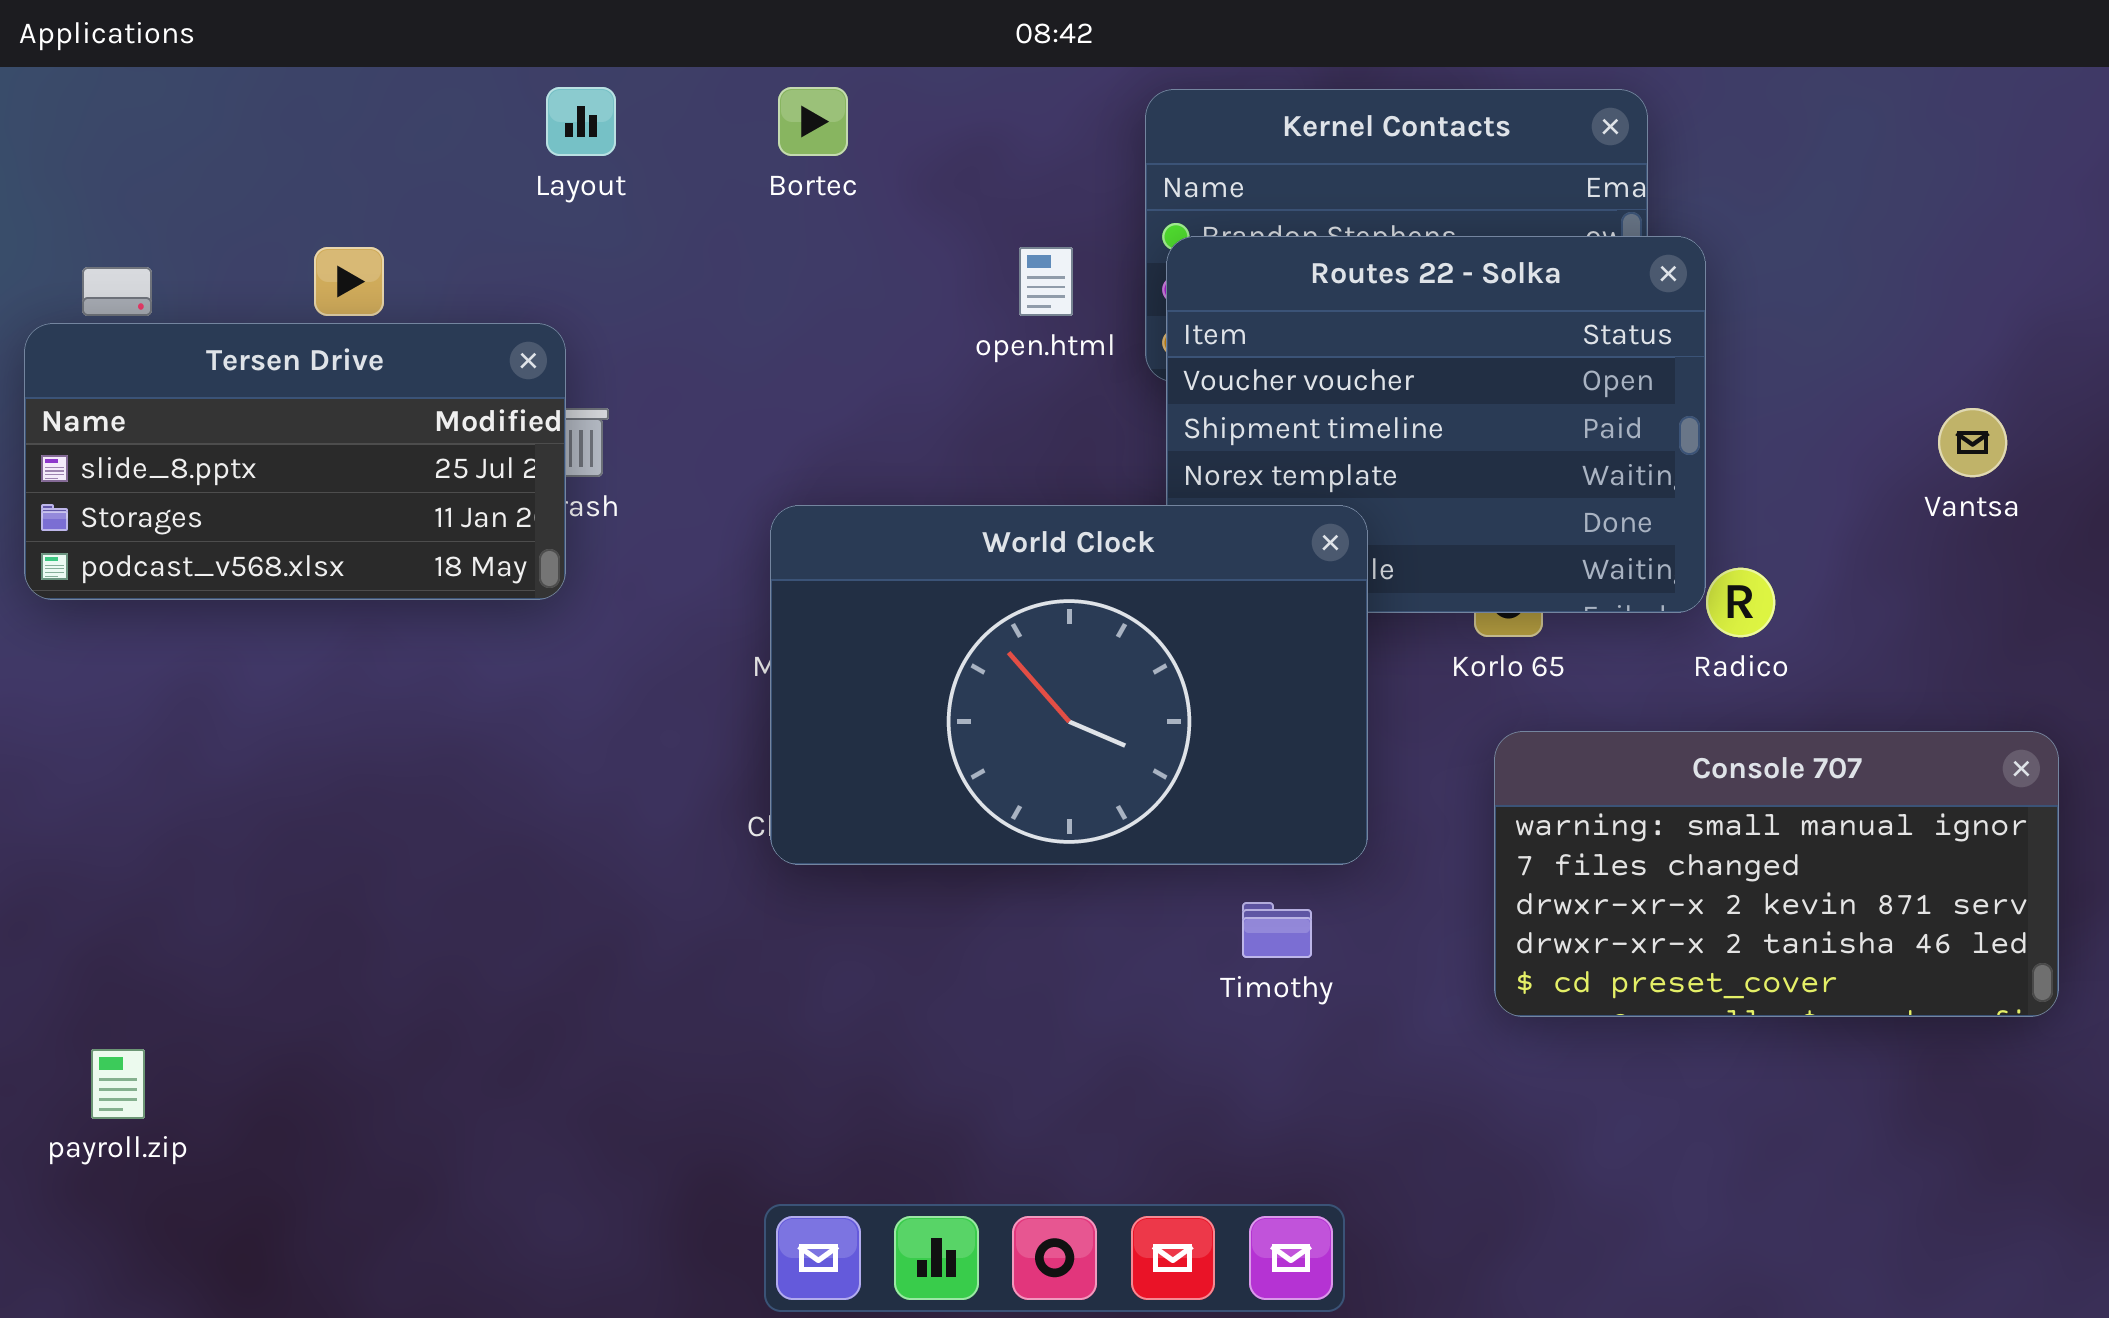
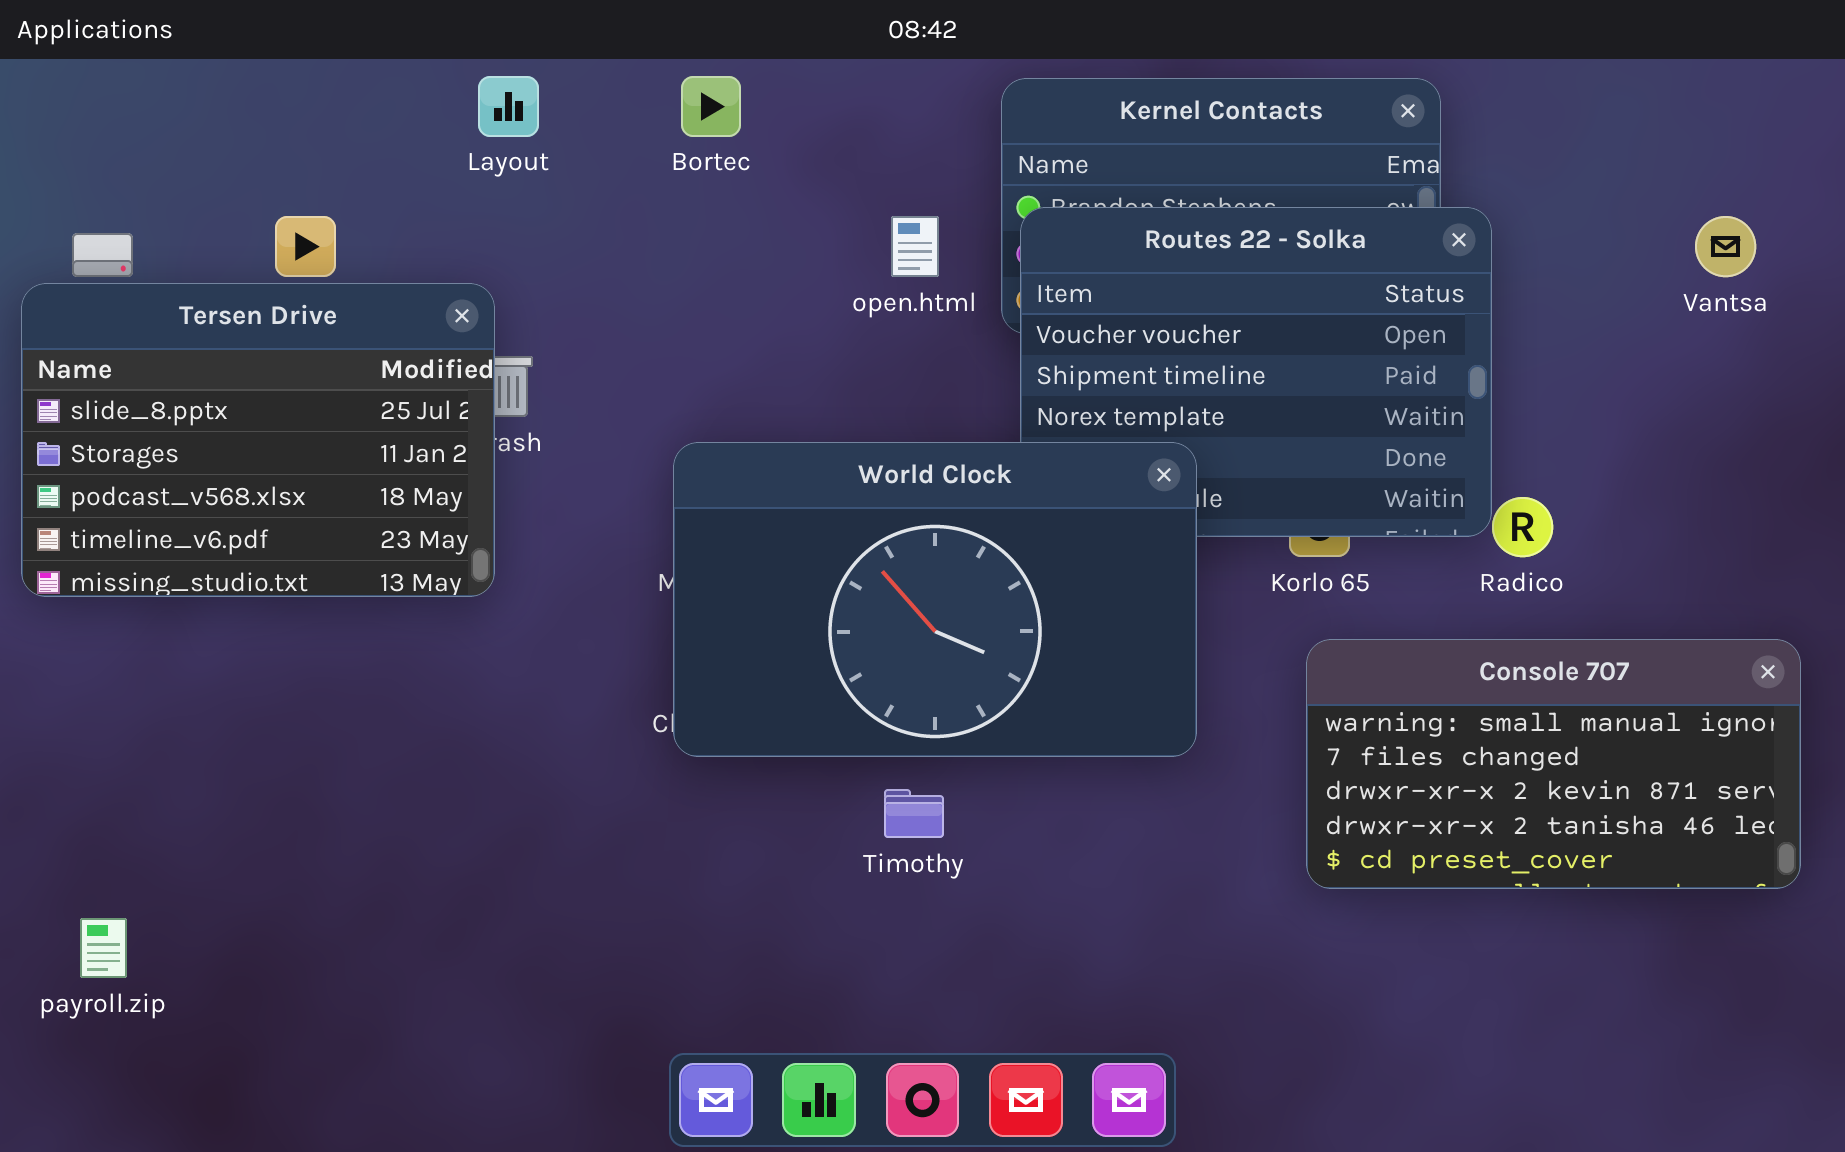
Tersen Drive: [24,323,566,600] -> [21,283,495,597], resized
Vantsa: [1938,408,2007,477] -> [1695,216,1756,277], moved
Timothy: [1242,902,1312,958] -> [884,789,944,838], moved

